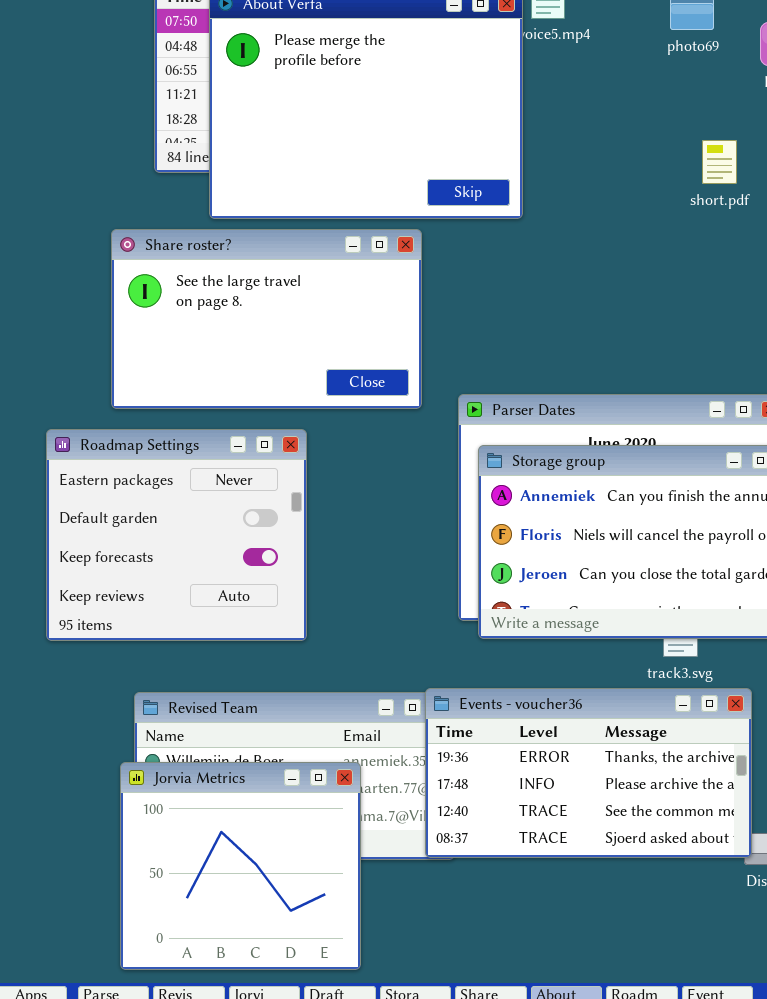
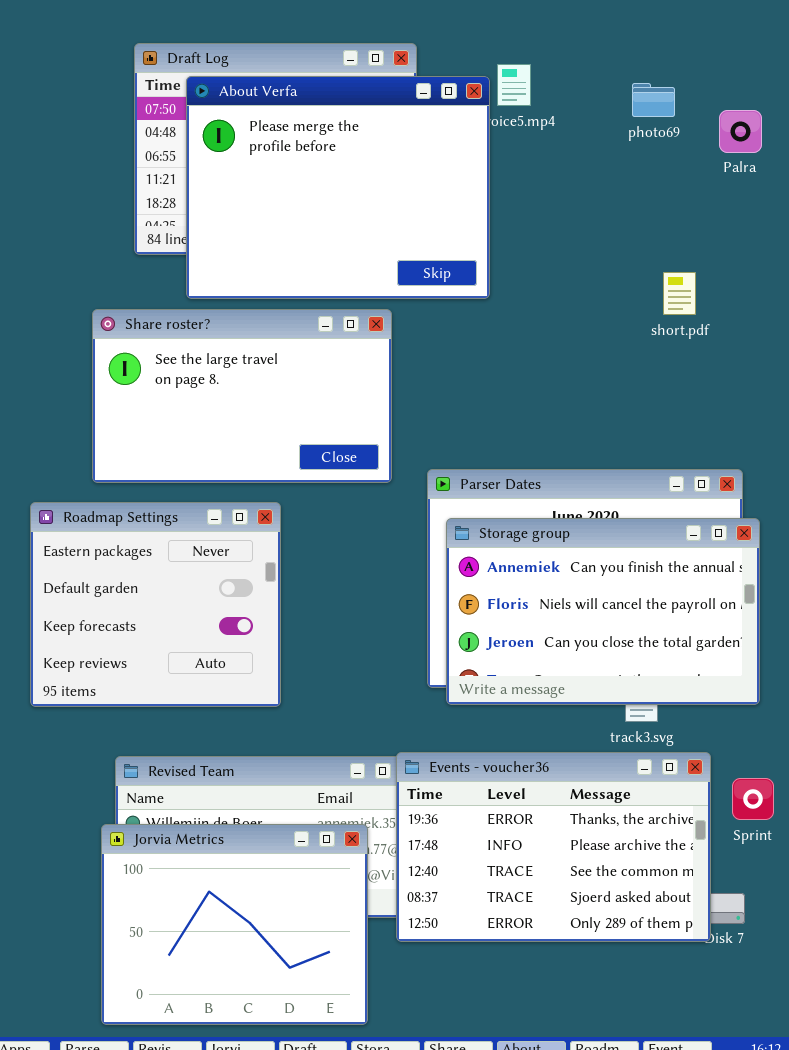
short.pdf: [702,140,737,184] -> [663,272,696,315], moved
Events - voucher36: [425,688,752,858] -> [396,752,711,942], resized
Jorvia Metrics: [120,762,361,970] -> [101,824,368,1025], resized

